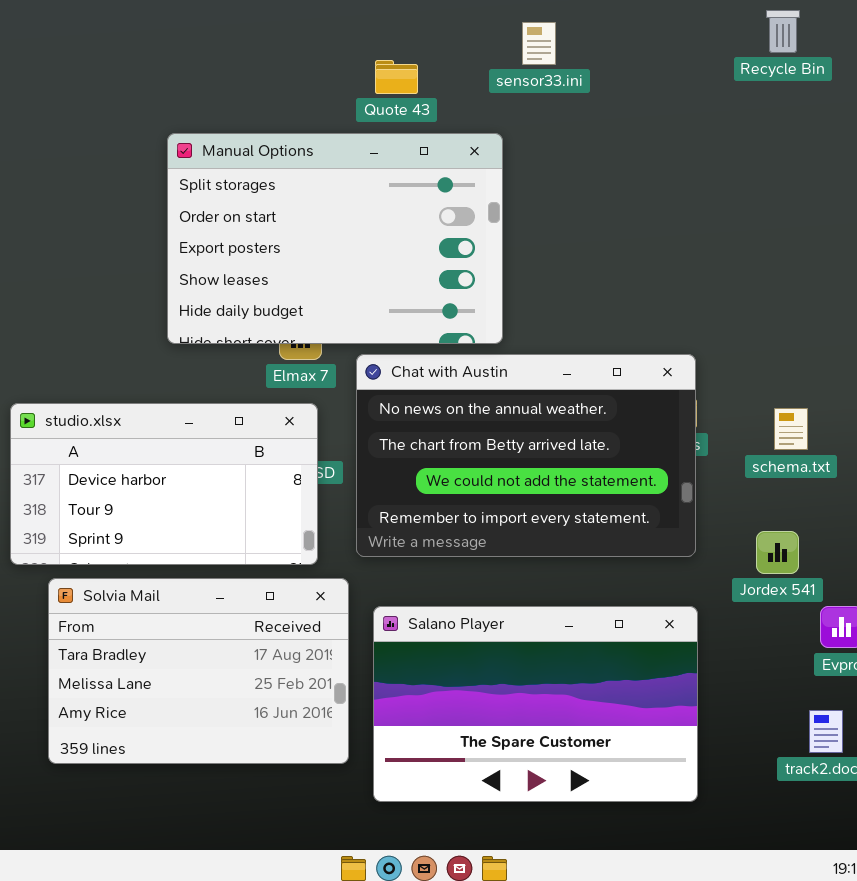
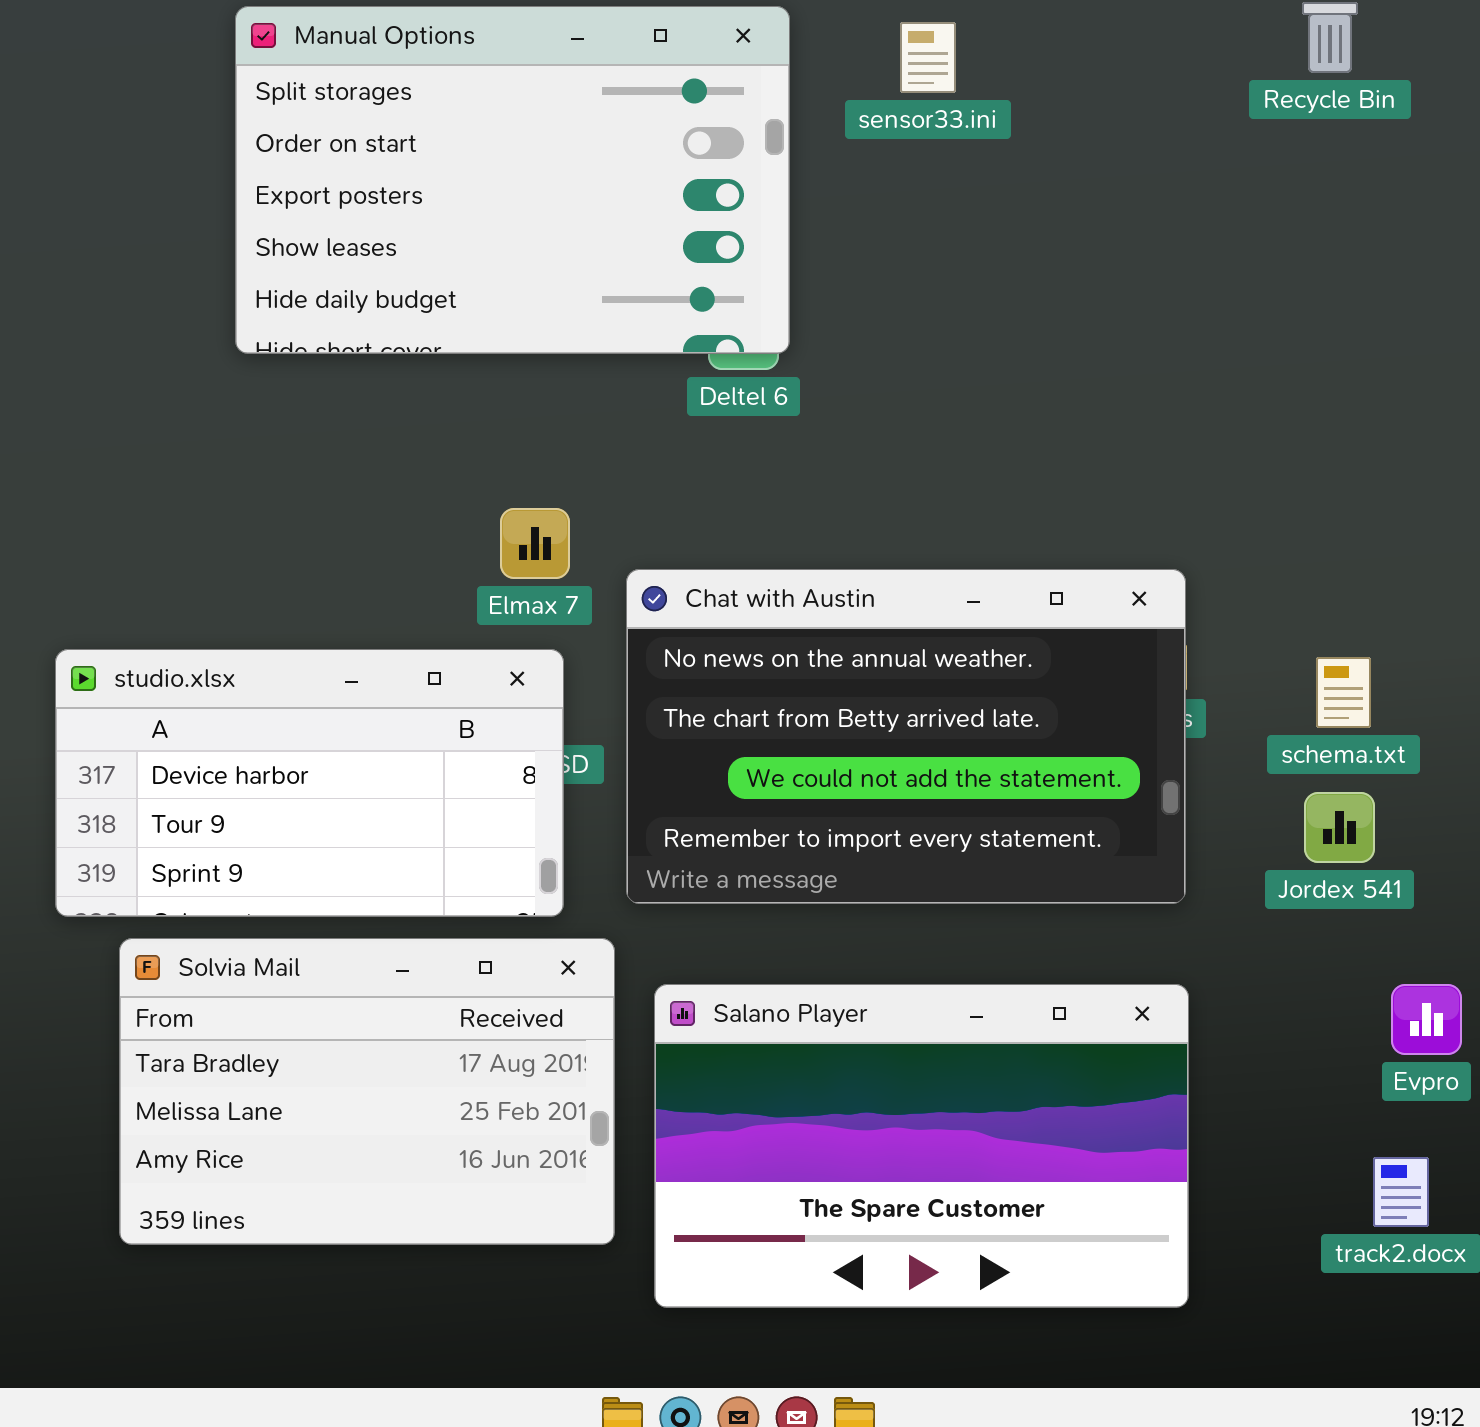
Manual Options: [167,133,503,344] -> [235,6,790,354], moved
Jordex 541: [756,531,799,574] -> [1304,792,1375,863], moved

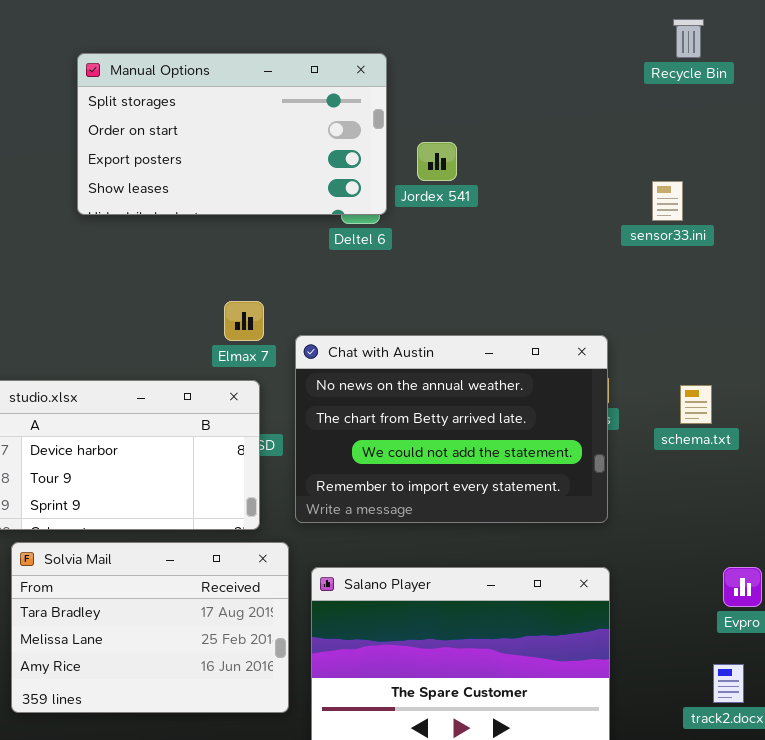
Manual Options: [235,6,790,354] -> [77,53,387,215], resized
sensor33.ini: [900,22,956,93] -> [652,181,683,221], moved
Jordex 541: [1304,792,1375,863] -> [417,142,457,181], moved

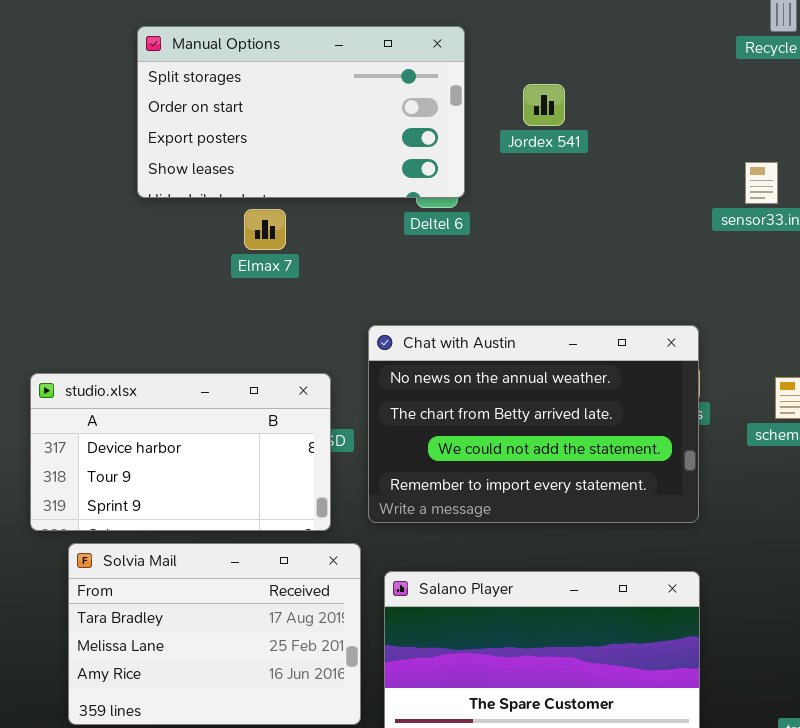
Jordex 541: [417,142,457,181] -> [523,84,565,126], moved
Elmax 7: [224,301,264,341] -> [244,209,286,250], moved

